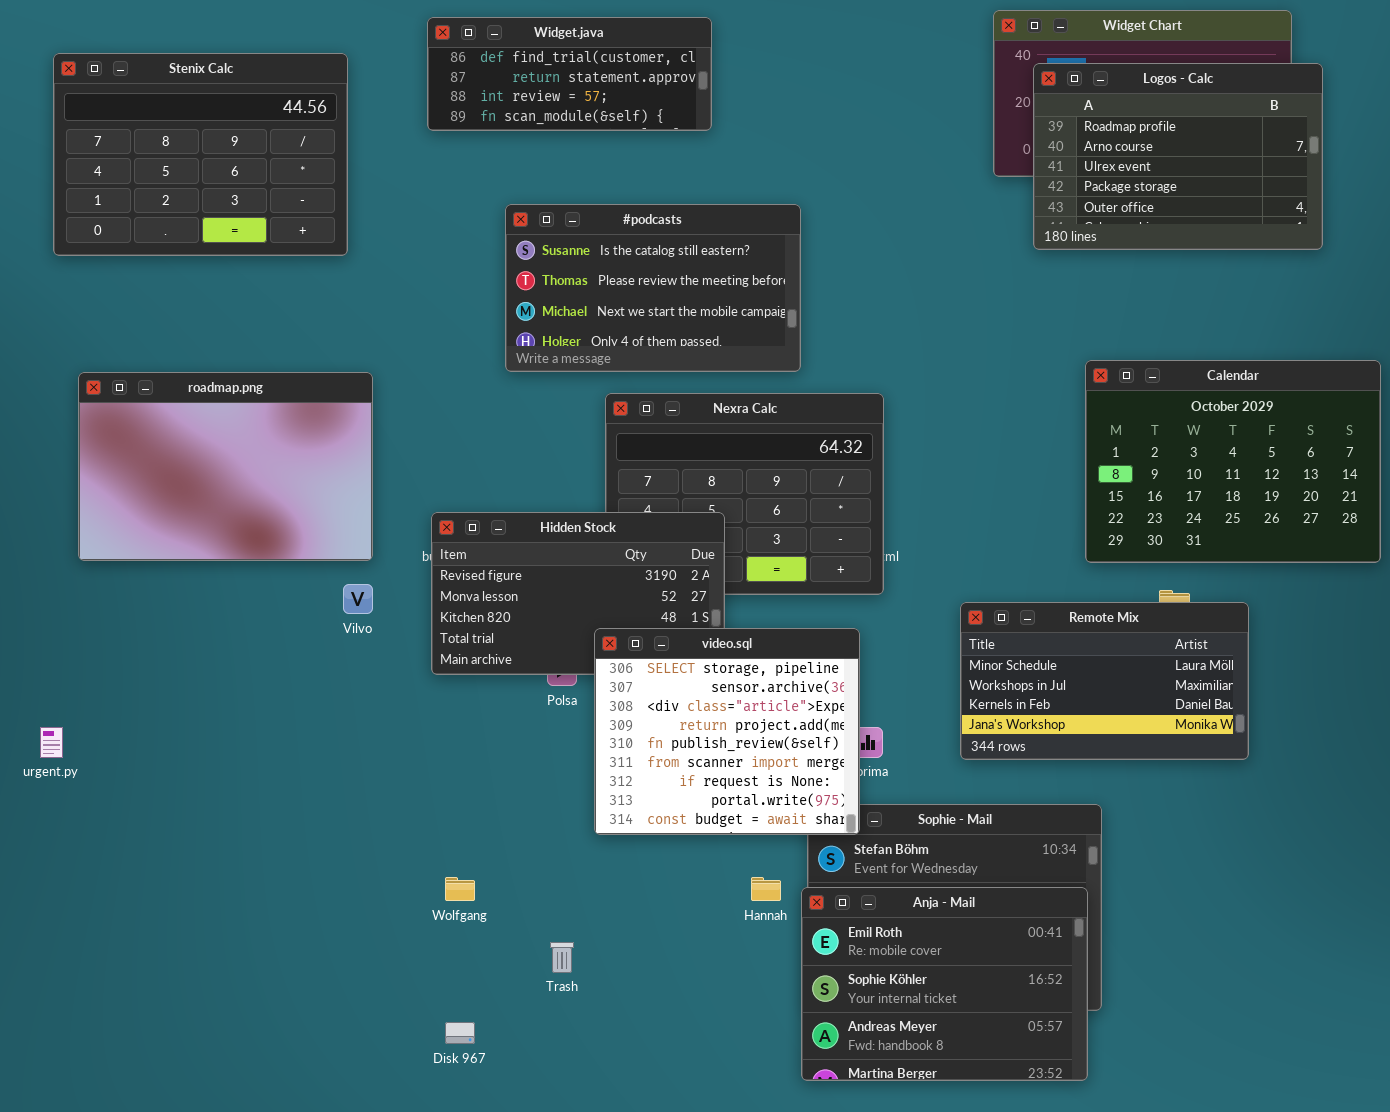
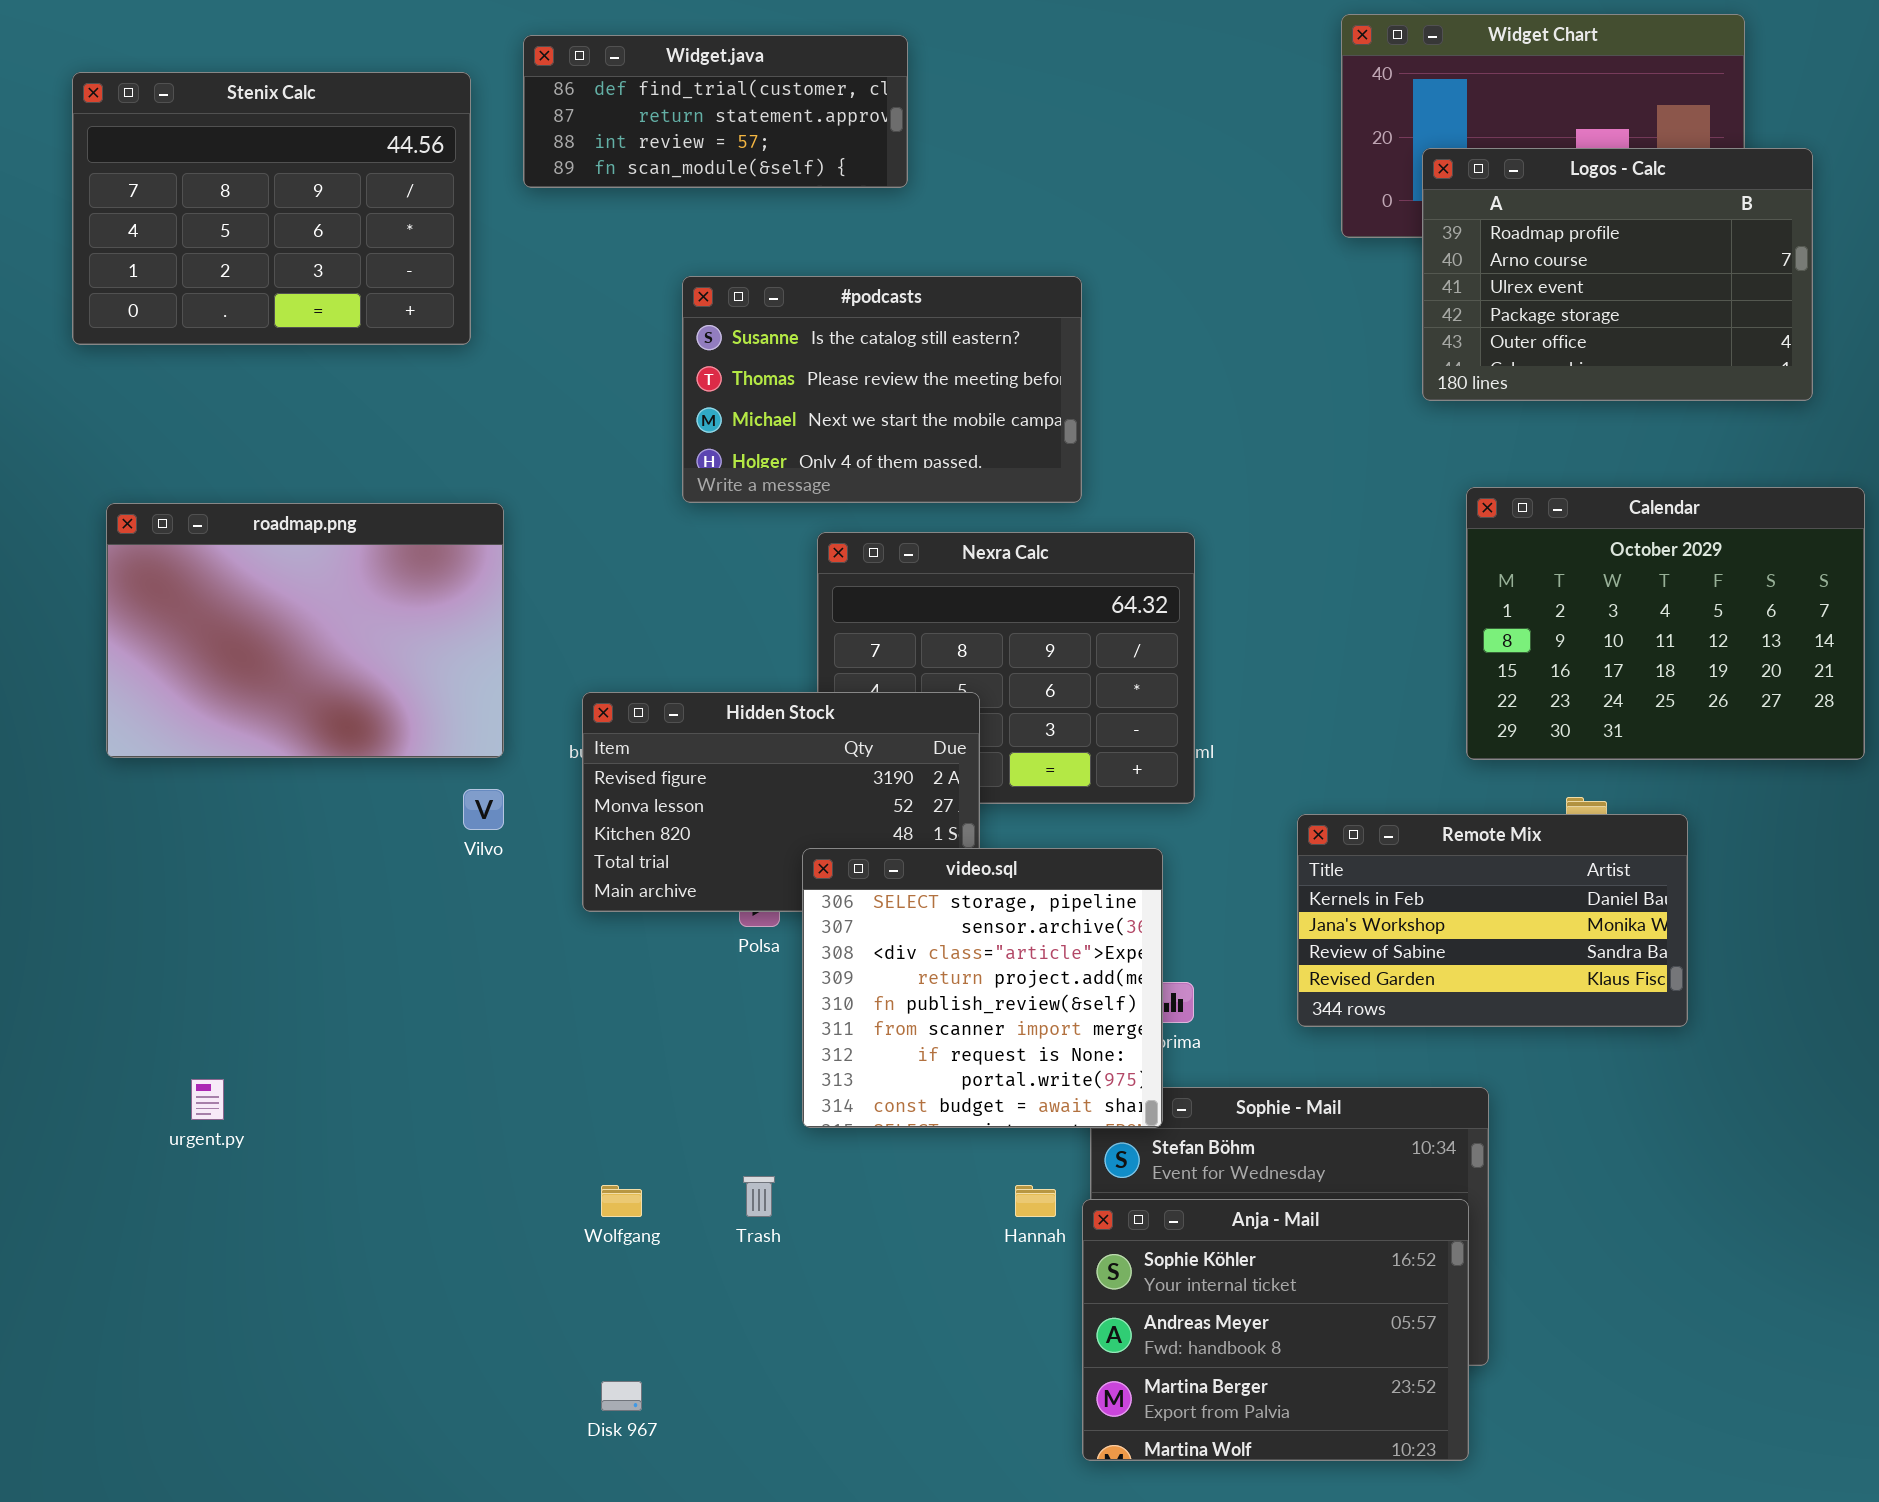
Widget.java: [427,17,712,131] -> [523,35,908,188], moved
Logos - Calc: [1033,63,1323,250] -> [1422,148,1813,401], moved
Remote Mix: [960,602,1249,760] -> [1297,814,1688,1027], scrolled down 2 rows
urgent.py: [40,727,63,758] -> [191,1079,224,1120], moved
Anja - Mail: [801,887,1088,1081] -> [1082,1199,1469,1461], scrolled down 1 row
Trash: [550,942,574,973] -> [743,1176,775,1217], moved

